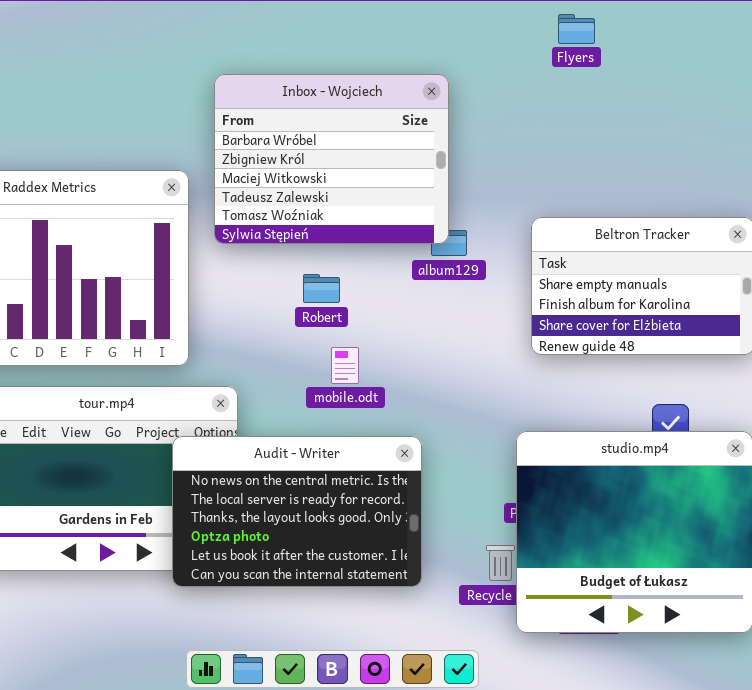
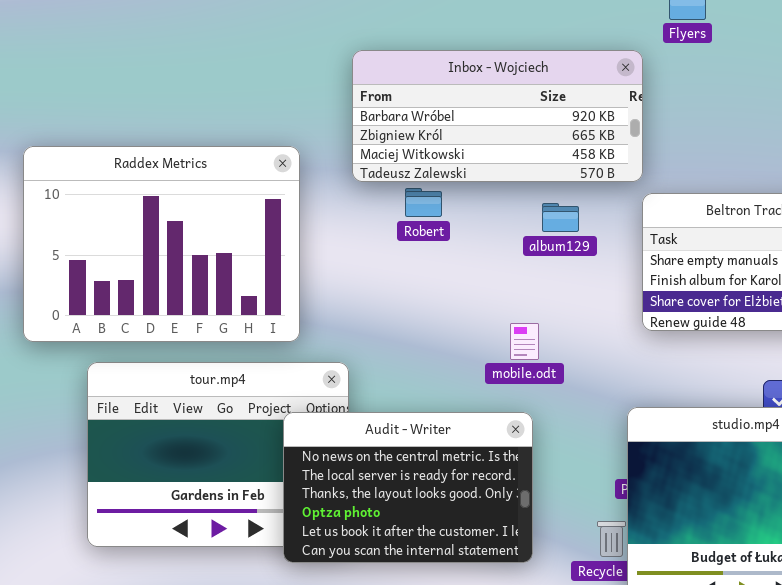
Inbox - Wojciech: [214,74,449,244] -> [352,50,643,182], moved, resized
Robert: [303,274,340,303] -> [405,188,442,217], moved
mobile.odt: [331,347,359,384] -> [510,323,539,360], moved

